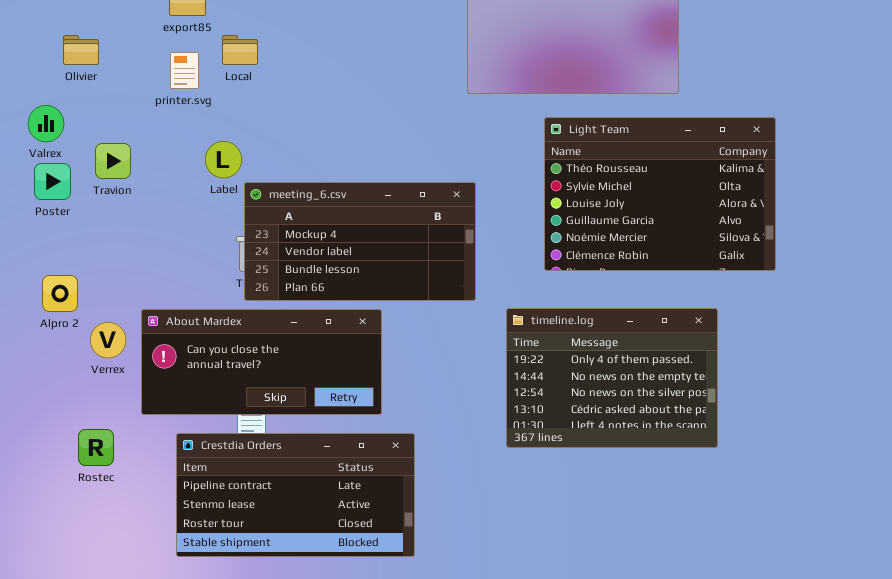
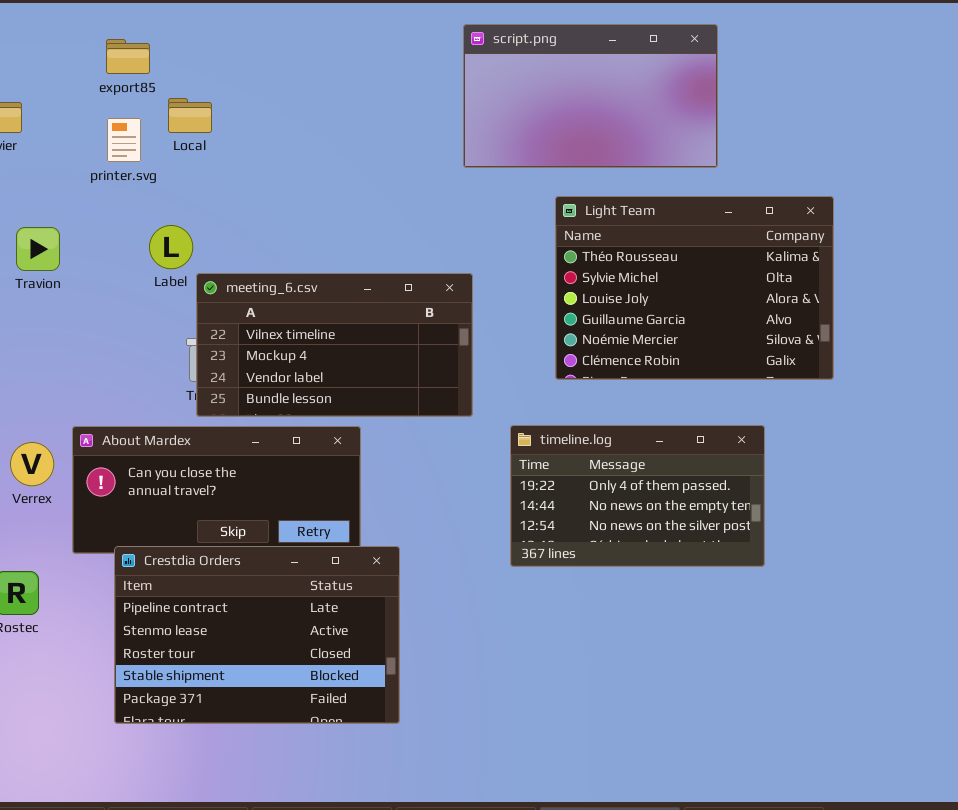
meeting_6.csv: [244,182,476,301] -> [196,273,473,417], scrolled up 1 row
timeline.log: [506,308,718,448] -> [510,425,765,567], resized
Crestdia Orders: [176,433,415,557] -> [114,546,400,724], resized

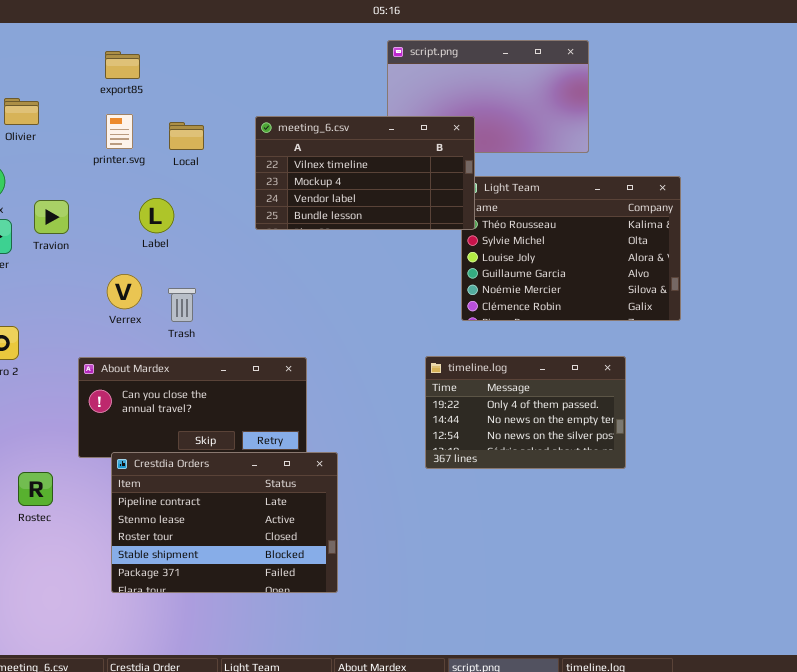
Local: [168,98,212,133] -> [169,122,204,150], moved
meeting_6.csv: [196,273,473,417] -> [255,116,475,230], moved
Verrex: [10,442,54,486] -> [107,274,142,309], moved

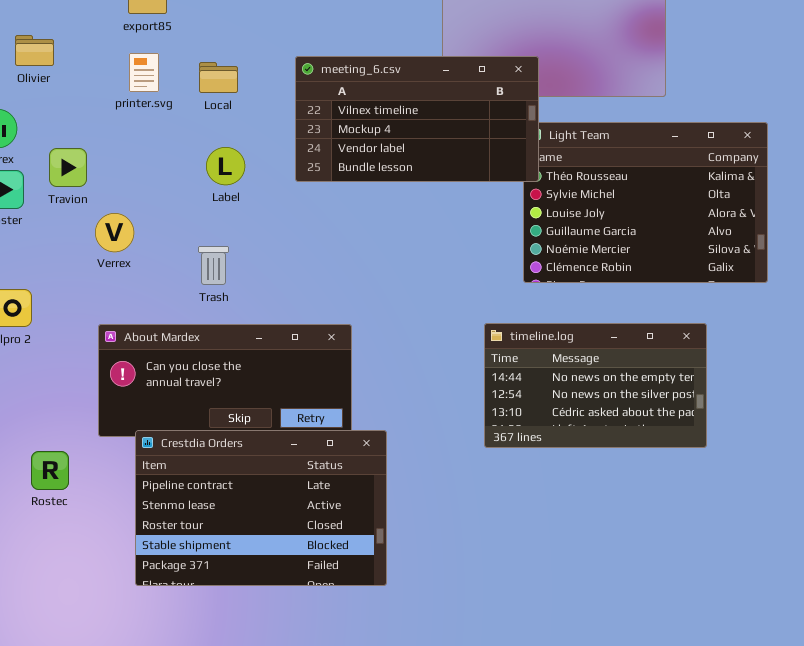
Label: [139,198,174,233] -> [206,147,245,185], moved
Verrex: [107,274,142,309] -> [95,213,134,252], moved
timeline.log: [425,356,626,469] -> [484,323,707,448], scrolled down 1 row

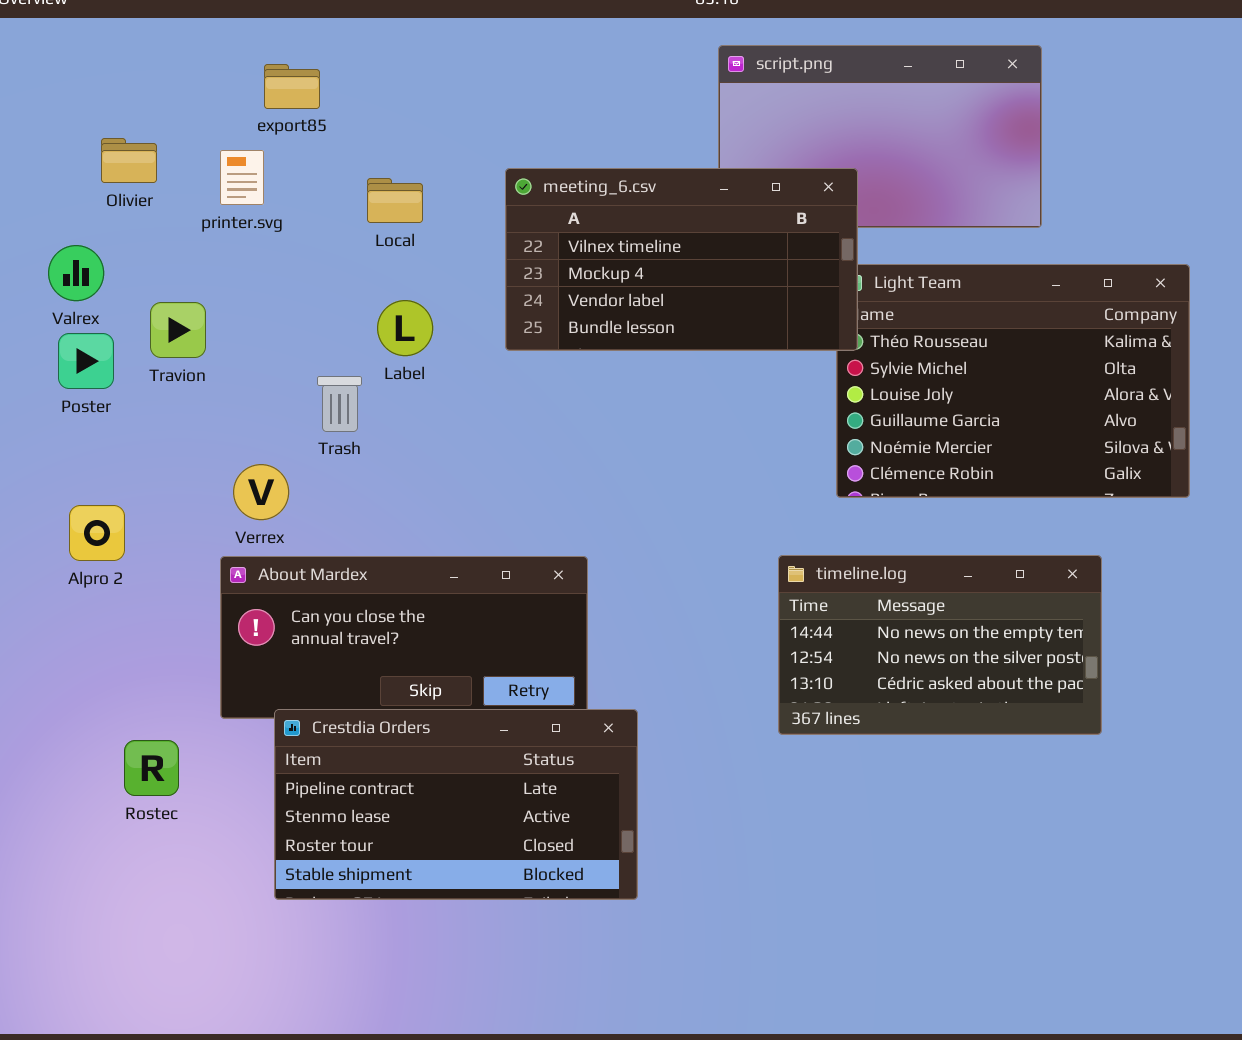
printer.svg: [129,53,159,92] -> [220,150,264,205], moved
Verrex: [95,213,134,252] -> [233,464,289,520], moved
Trash: [198,246,229,285] -> [317,376,362,432], moved
Crestdia Orders: [135,430,387,586] -> [274,709,638,900], resized

